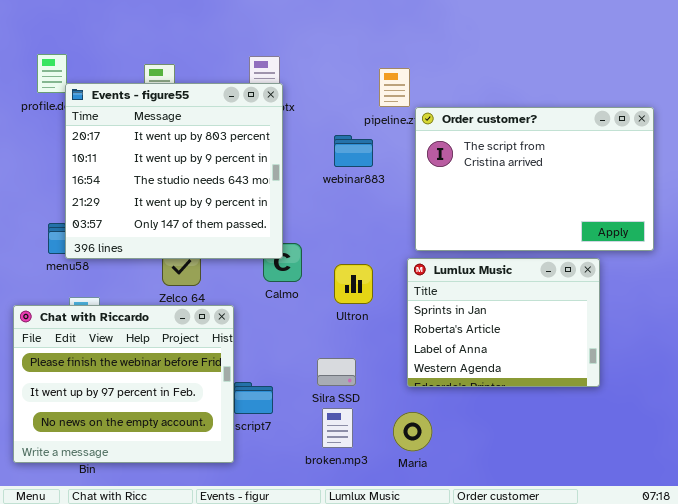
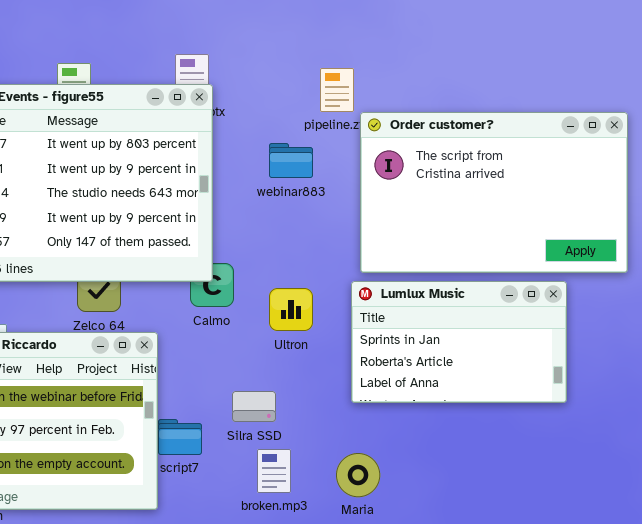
Lumlux Music: [407,258,600,387] -> [351,281,567,403], resized
Silra SSD: [317,358,356,386] -> [232,391,276,422], moved

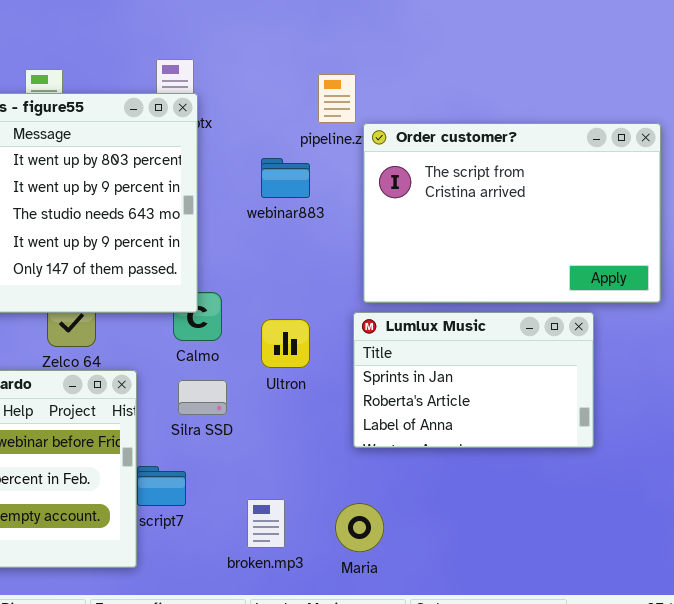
Silra SSD: [232,391,276,422] -> [178,380,227,415], moved

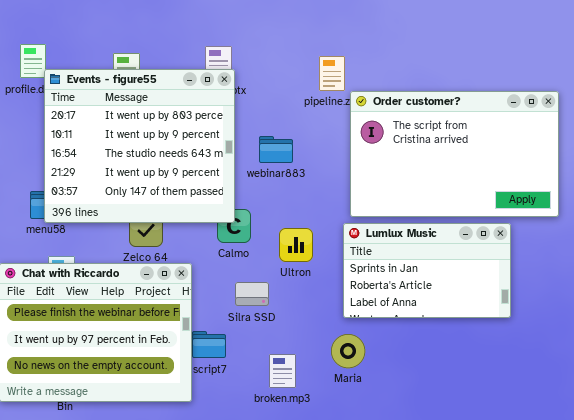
webinar883: [261,158,310,198] -> [259,136,293,163], moved
Silra SSD: [178,380,227,415] -> [235,282,269,306], moved
Maria: [335,503,384,552] -> [331,334,365,368], moved

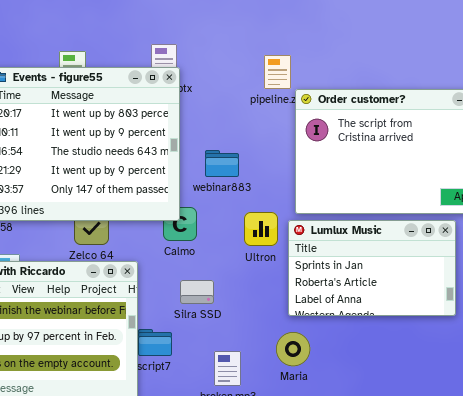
webinar883: [259,136,293,163] -> [205,150,239,177], moved
Ultron: [279,228,313,262] -> [244,212,278,246], moved

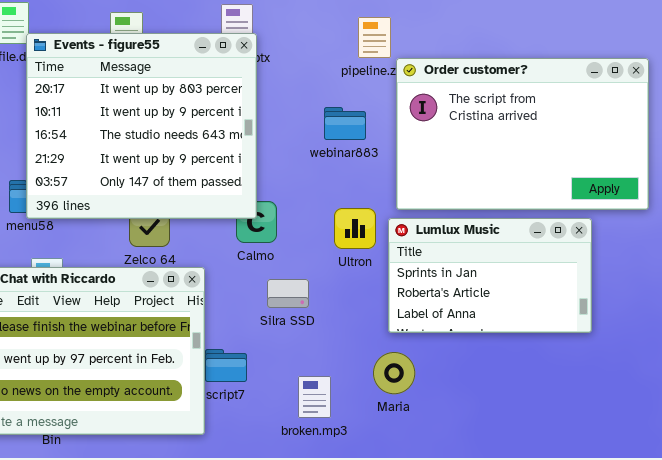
webinar883: [205,150,239,177] -> [324,107,366,140], moved
Silra SSD: [180,280,214,304] -> [267,279,309,308], moved

